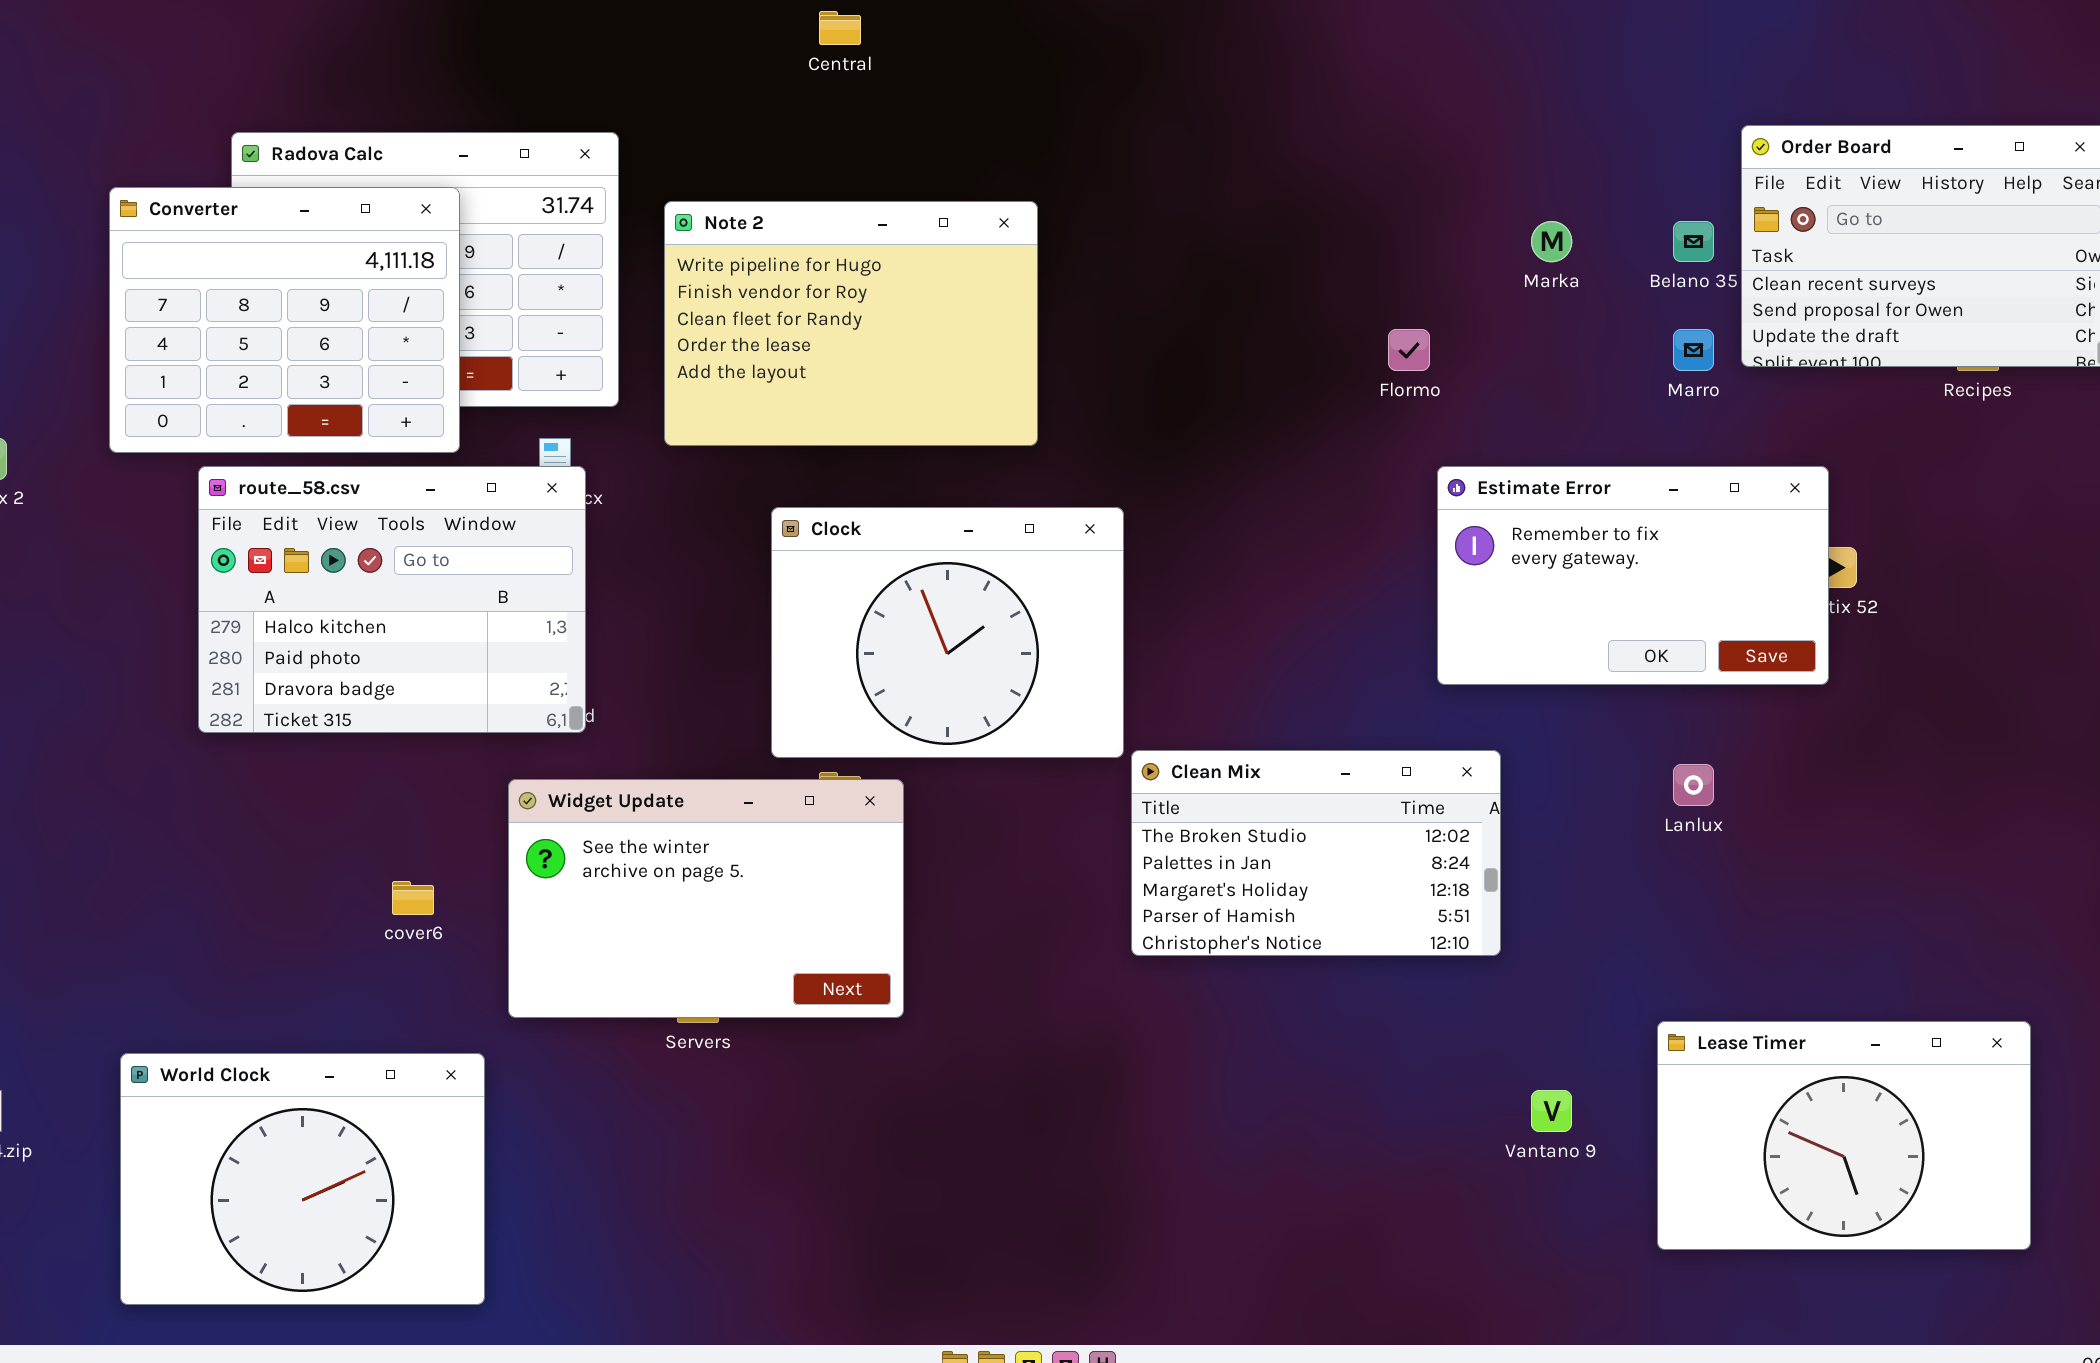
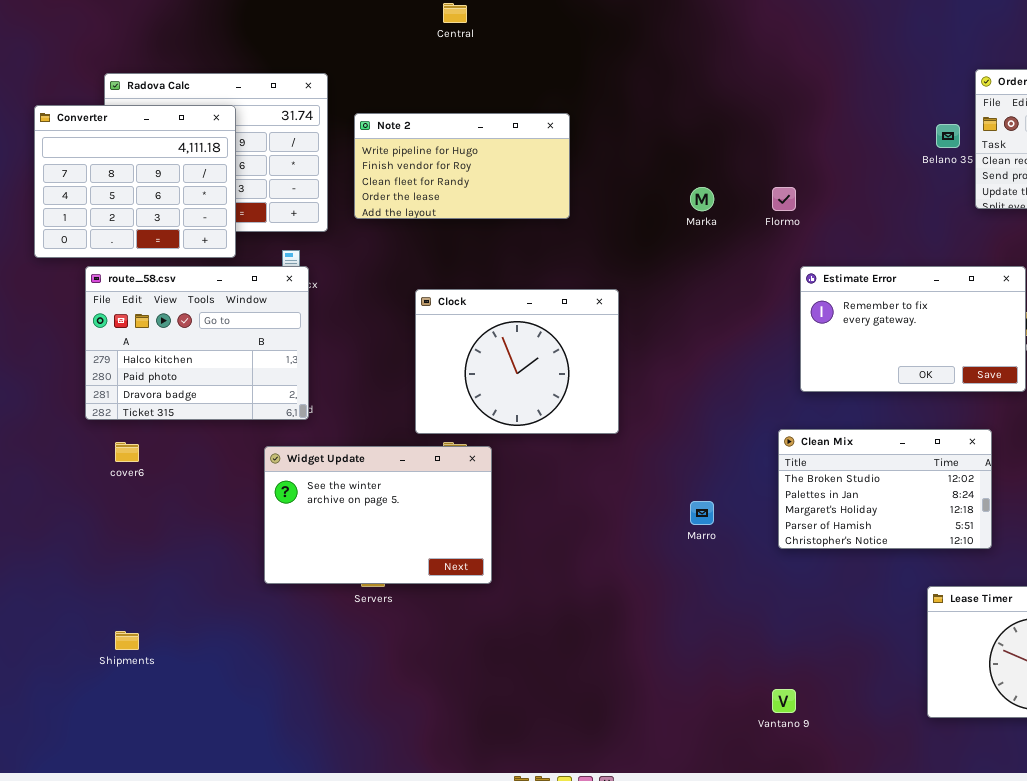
Note 2: [664,201,1038,446] -> [354,113,570,219], resized
Marka: [1531,221,1572,262] -> [690,187,714,211], moved
Marro: [1673,329,1714,371] -> [690,501,714,525], moved
Clean Mix: [1131,750,1501,956] -> [778,429,992,549], moved
cover6: [392,881,434,915] -> [115,442,139,462], moved
World Clock: [120,1053,485,1305] -> none, closed
Vantano 9: [1531,1090,1572,1132] -> [772,689,796,713], moved

